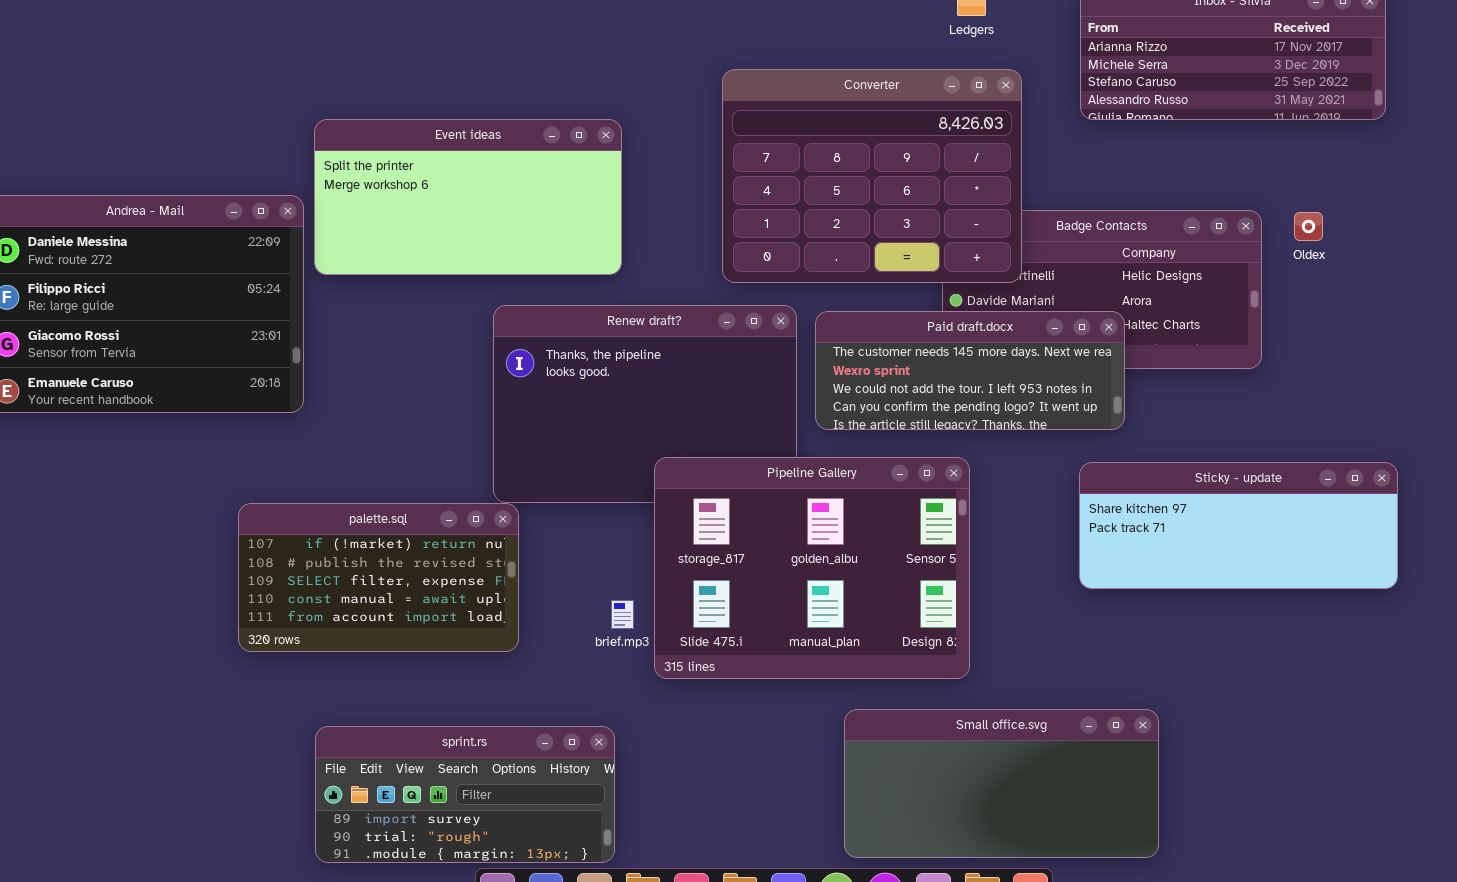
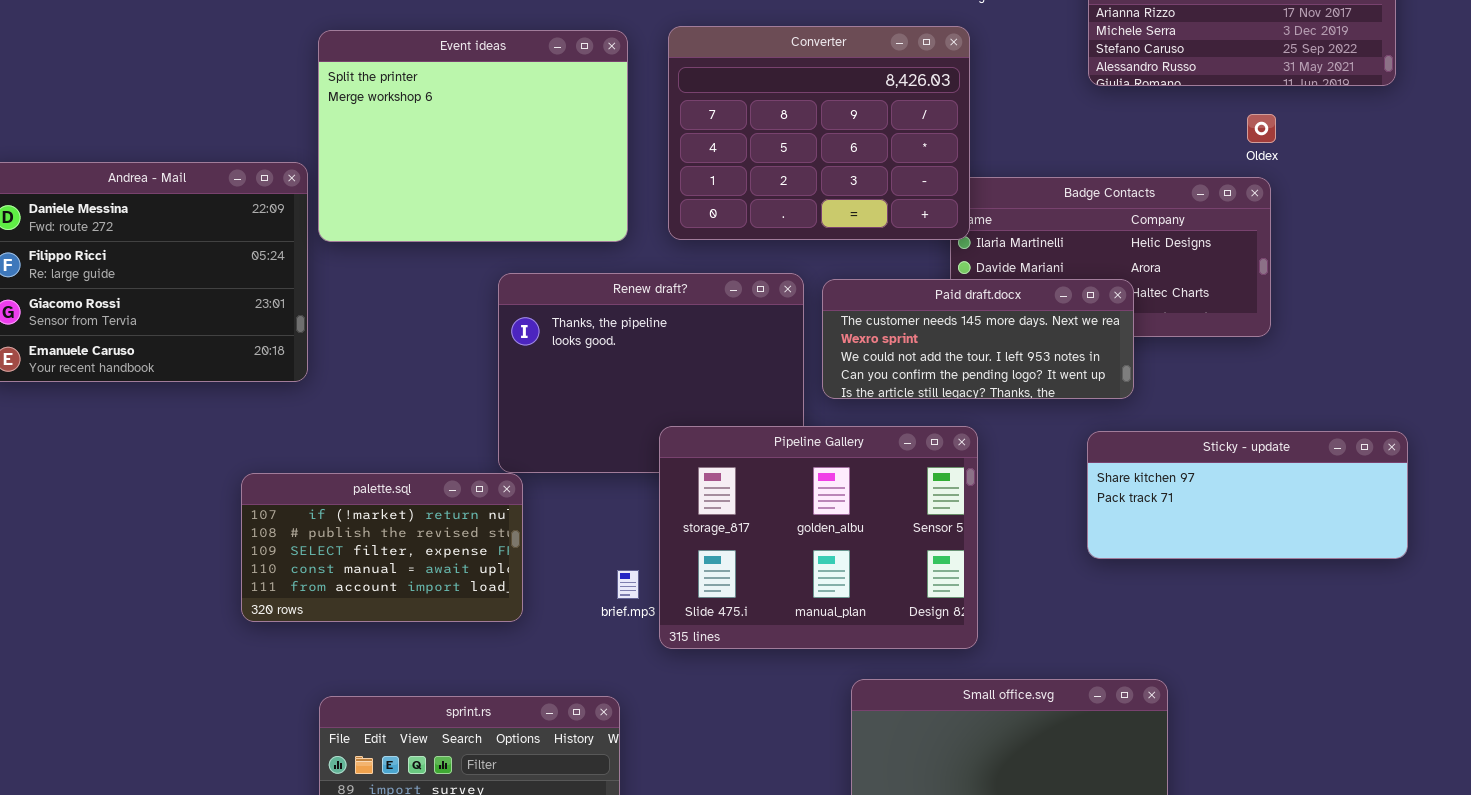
Converter: [722,69,1022,283] -> [668,26,970,240], moved
Event ideas: [314,119,622,275] -> [318,30,628,242], resized
Oldex: [1294,212,1323,241] -> [1247,114,1276,143], moved

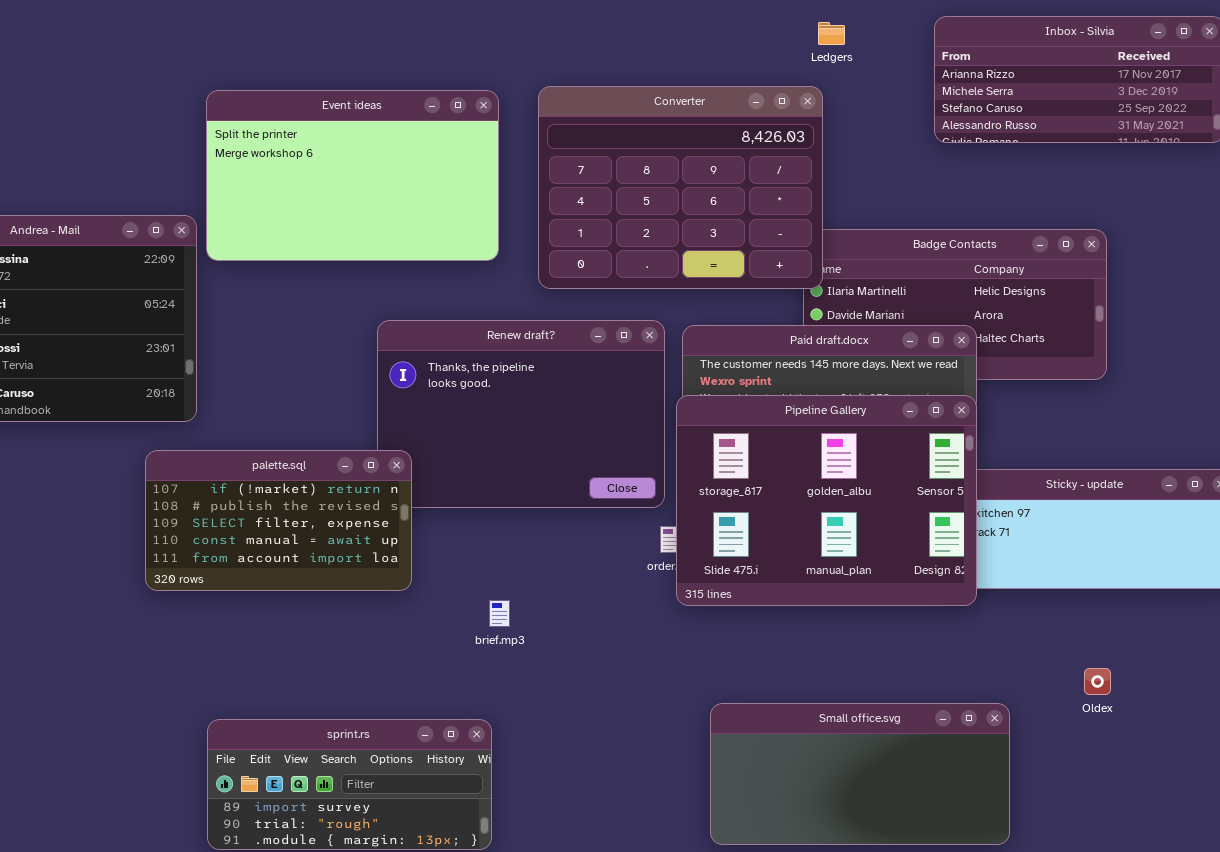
Event ideas: [318,30,628,242] -> [206,90,499,261], resized
Oldex: [1247,114,1276,143] -> [1084,668,1111,695], moved
Pipeline Gallery: [659,426,978,649] -> [676,395,977,606], moved
palette.sql: [241,473,523,622] -> [145,450,412,591], moved

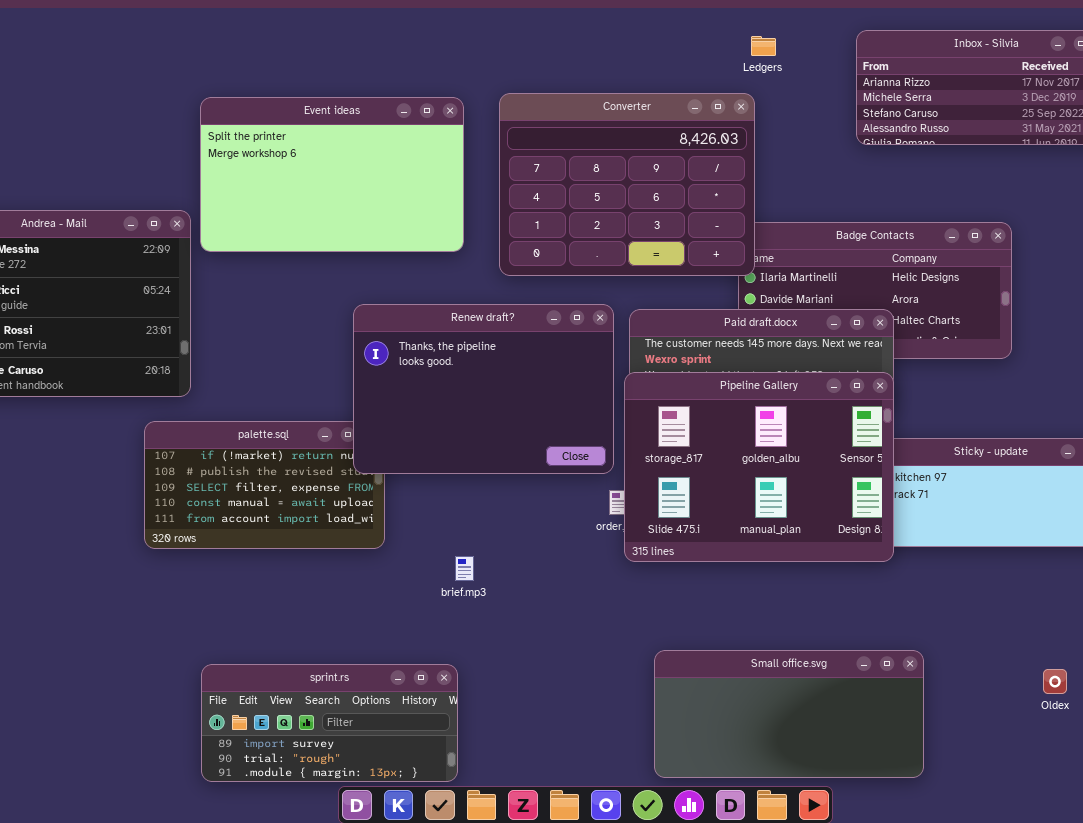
Renew draft?: [377,320,665,508] -> [353,304,614,474], raised
Oldex: [1084,668,1111,695] -> [1043,669,1067,694], moved

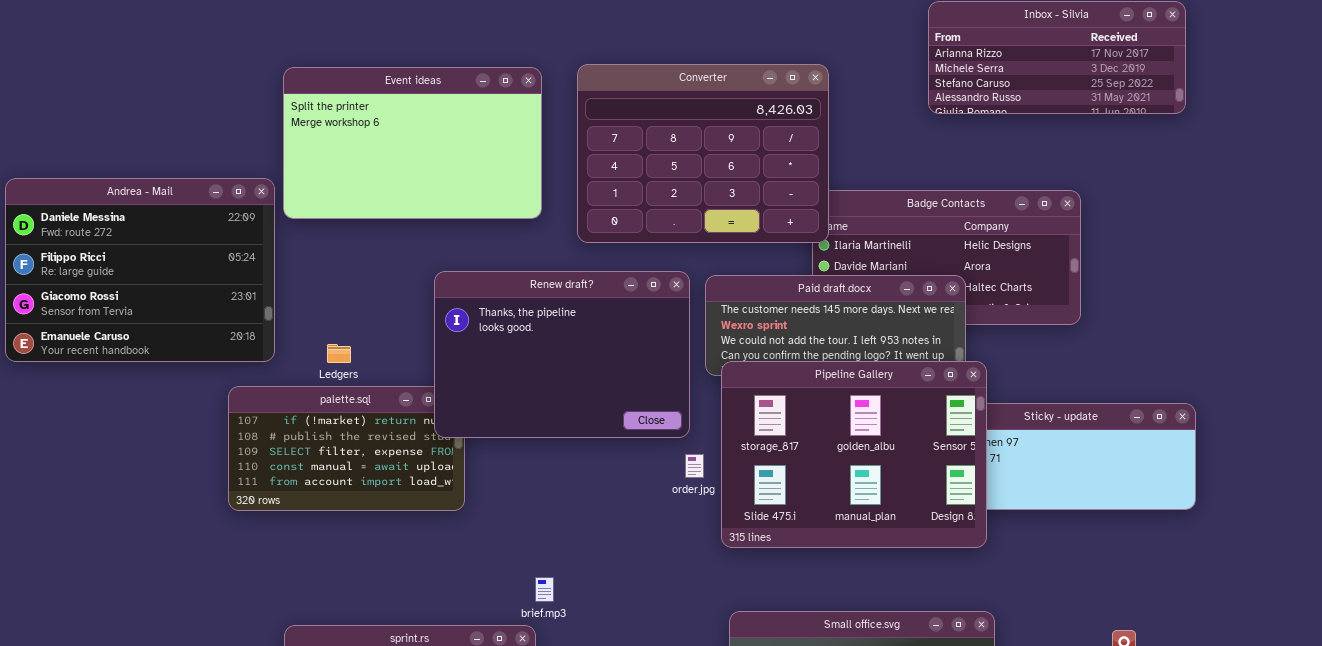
Ledgers: [751,36,776,56] -> [327,344,351,363], moved
Pipeline Gallery: [624,372,894,562] -> [721,361,987,548], moved
brief.mp3: [455,556,474,581] -> [535,577,554,602], moved

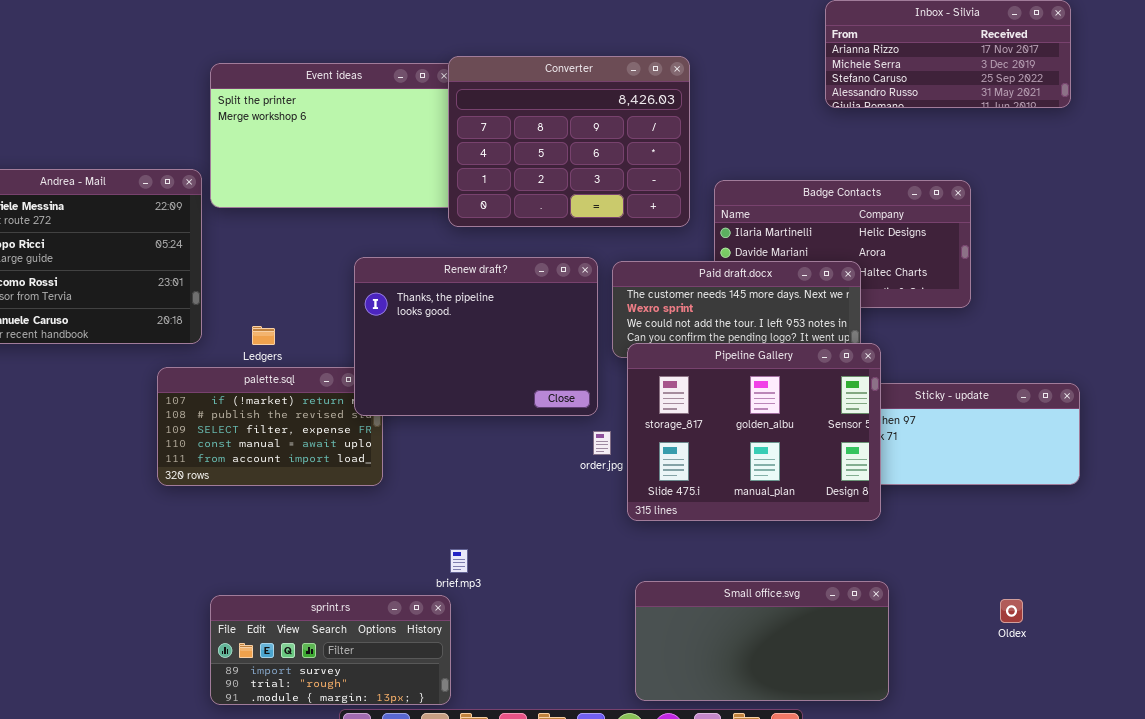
Converter: [577,64,829,243] -> [448,56,690,227], moved

